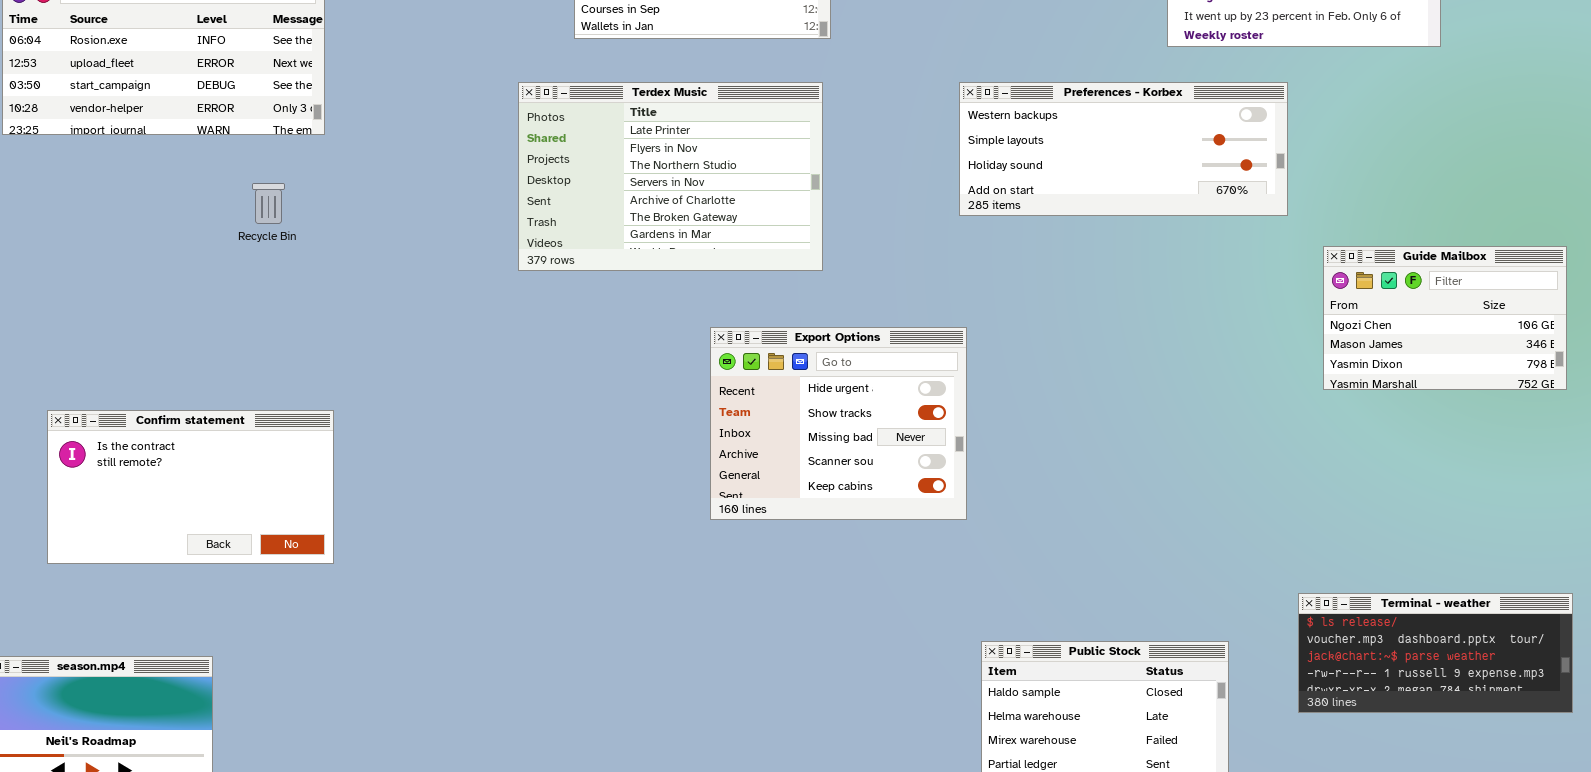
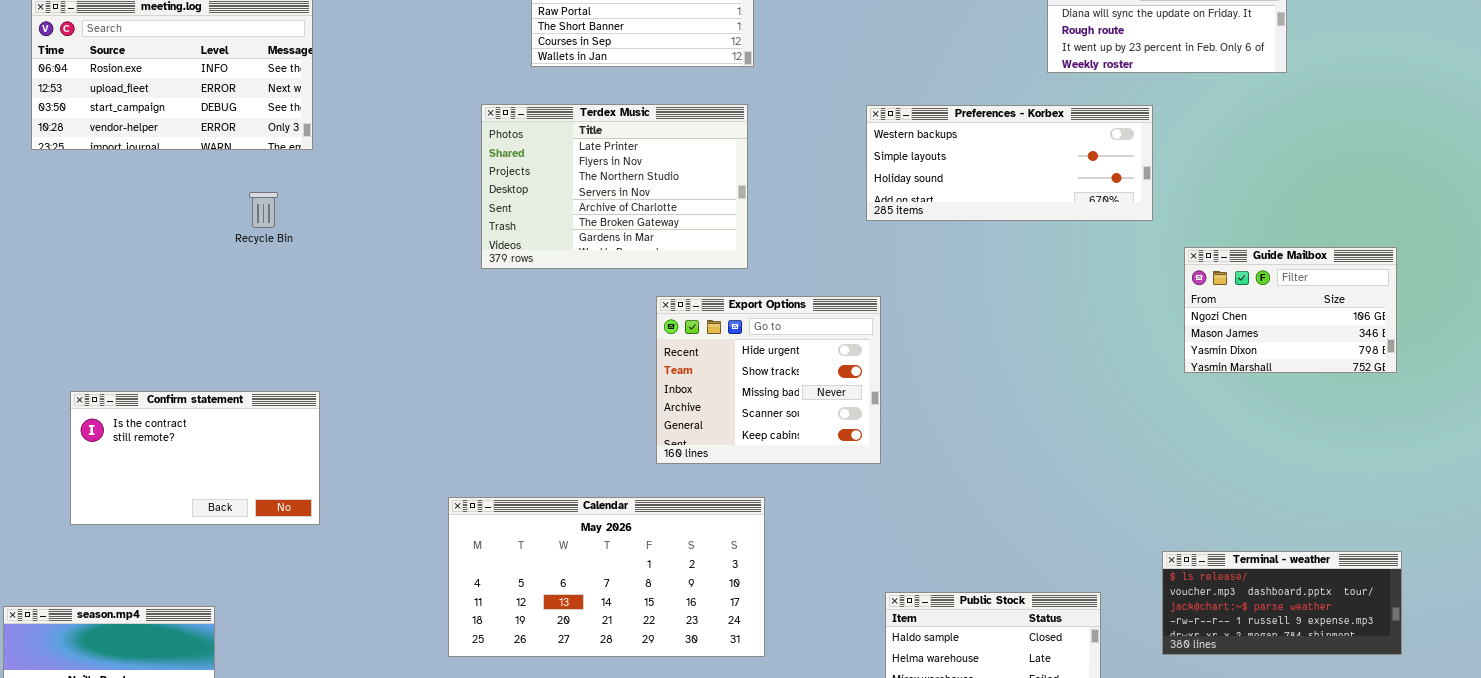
Export Options: [710,327,967,520] -> [656,296,881,464], moved
Calendar: none -> [448,497,765,657], opened

